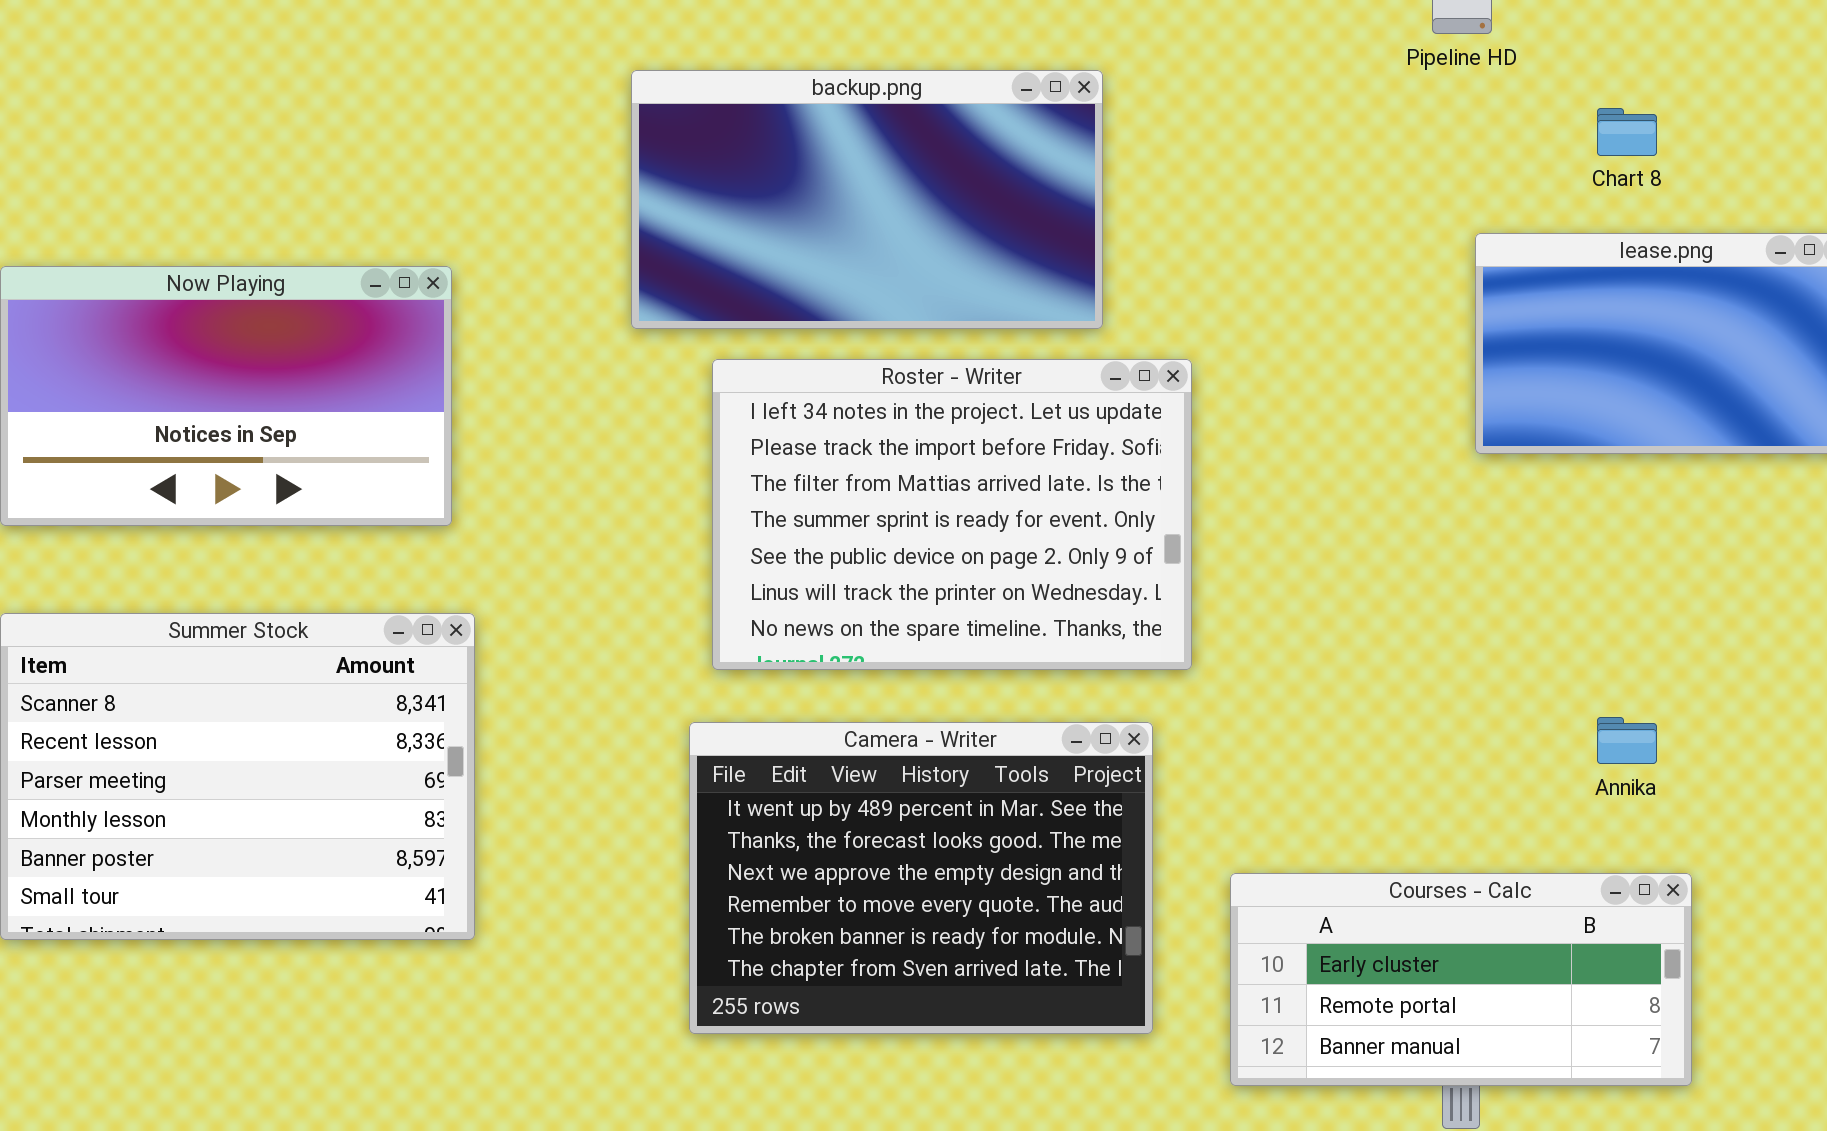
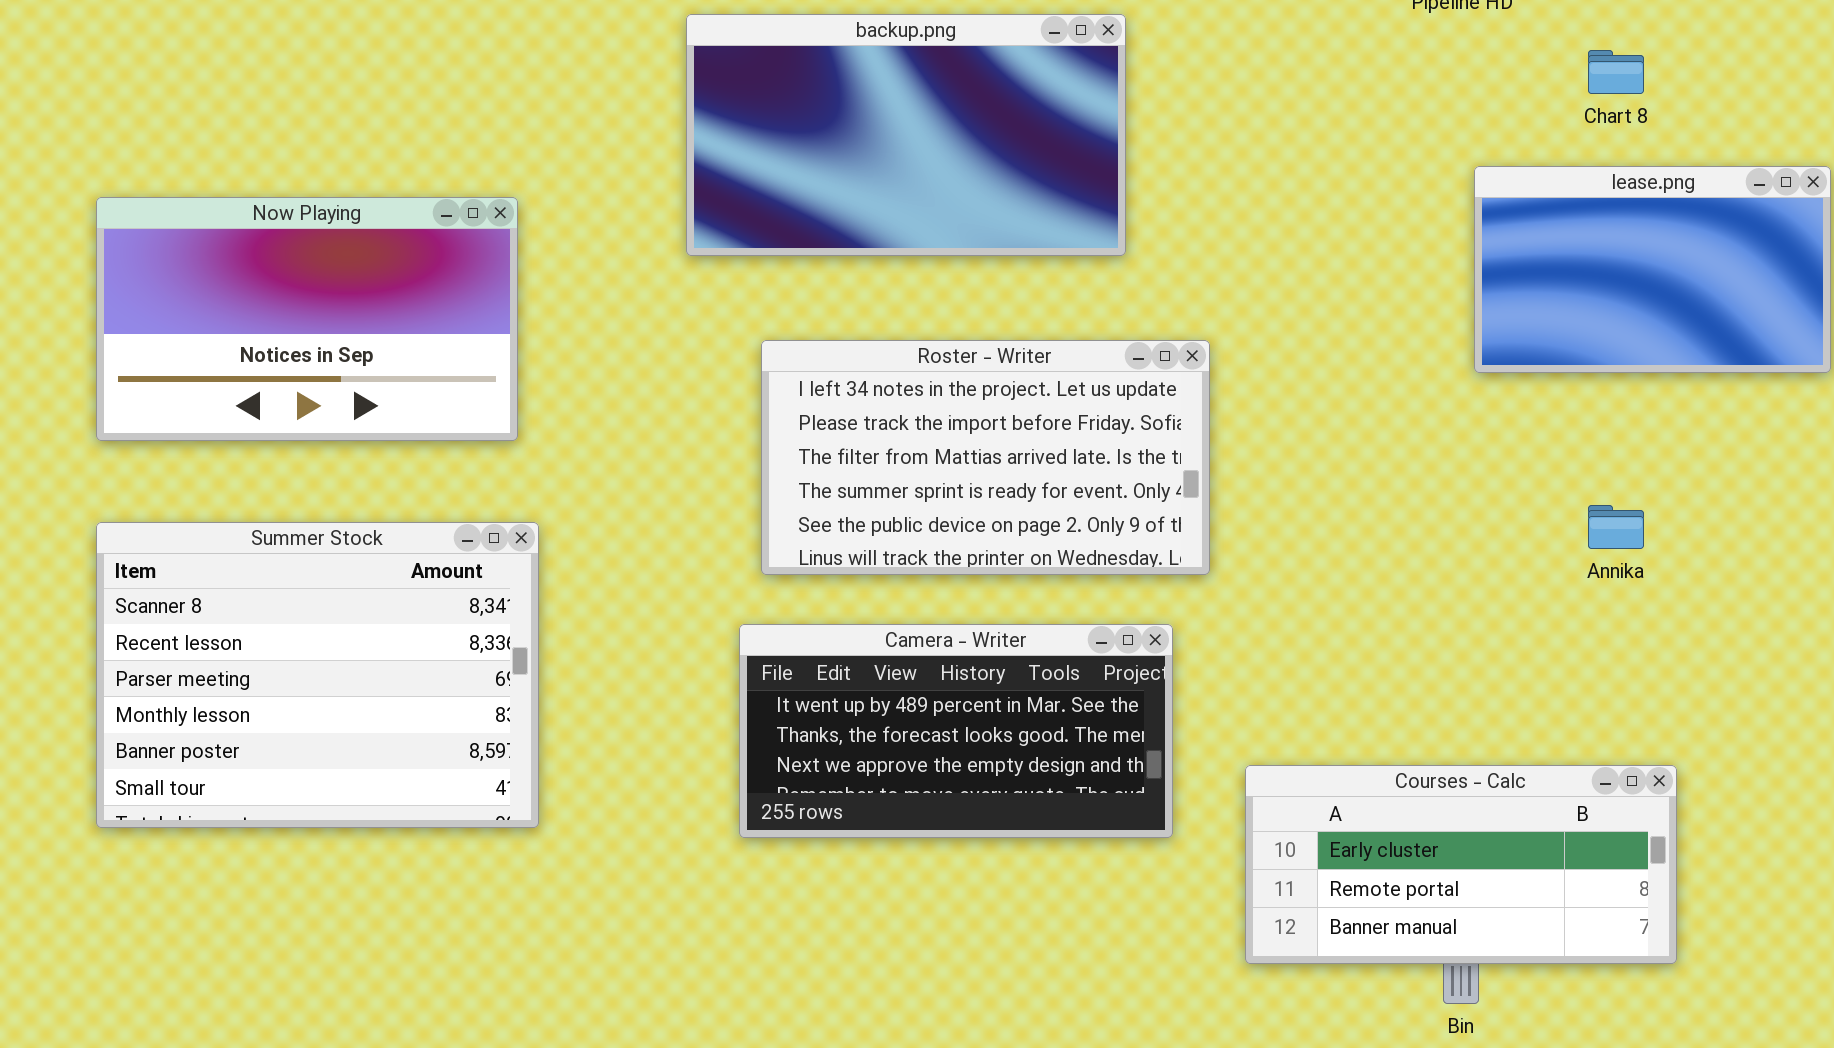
Roster - Writer: [712,359,1192,670] -> [761,340,1210,575], resized
Annika: [1597,717,1657,764] -> [1588,505,1644,549], moved
Camera - Writer: [689,722,1153,1034] -> [739,624,1173,838], resized

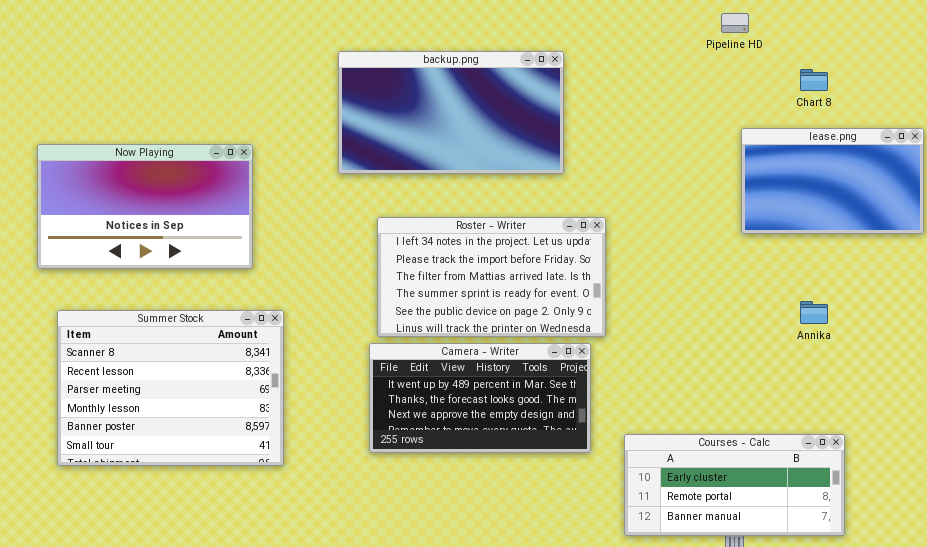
Summer Stock: [96,522,539,828] -> [57,310,284,466], moved
Camera - Writer: [739,624,1173,838] -> [369,343,591,453], moved

